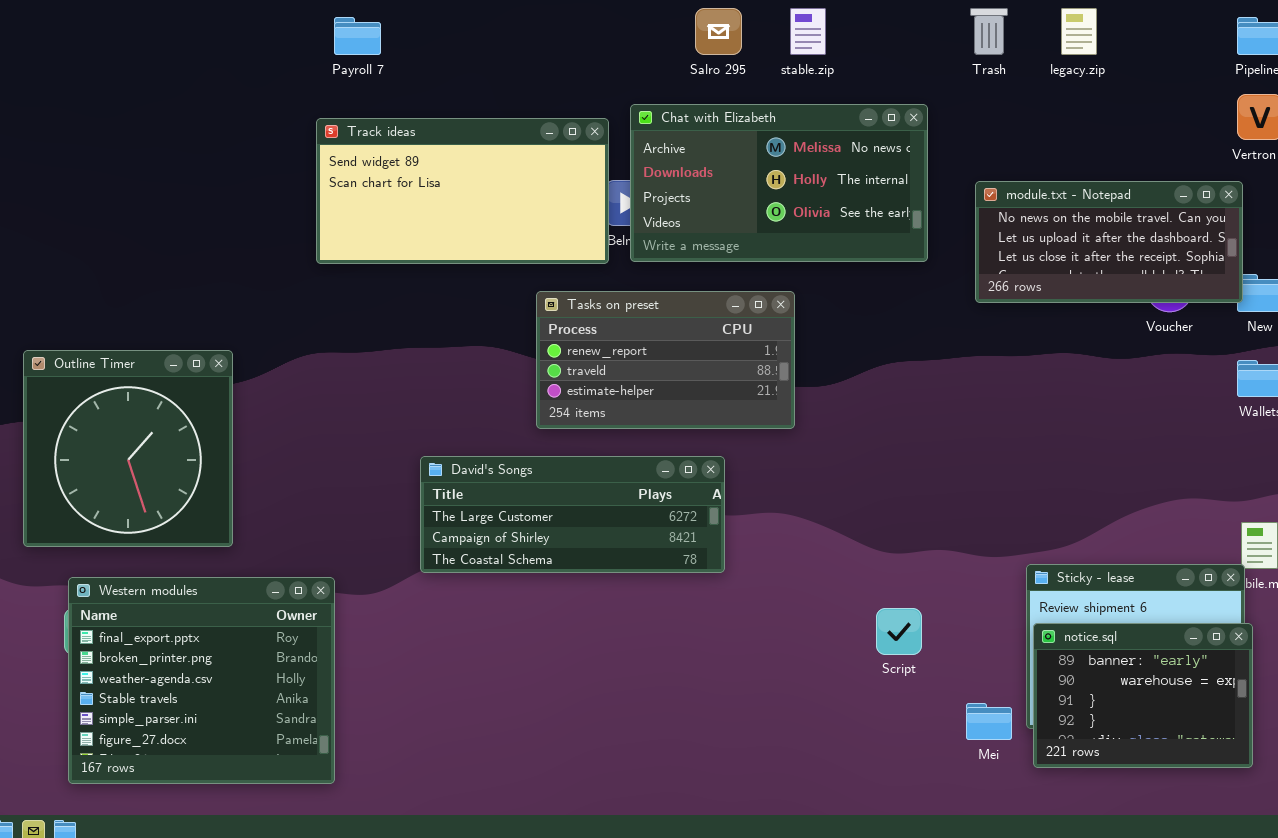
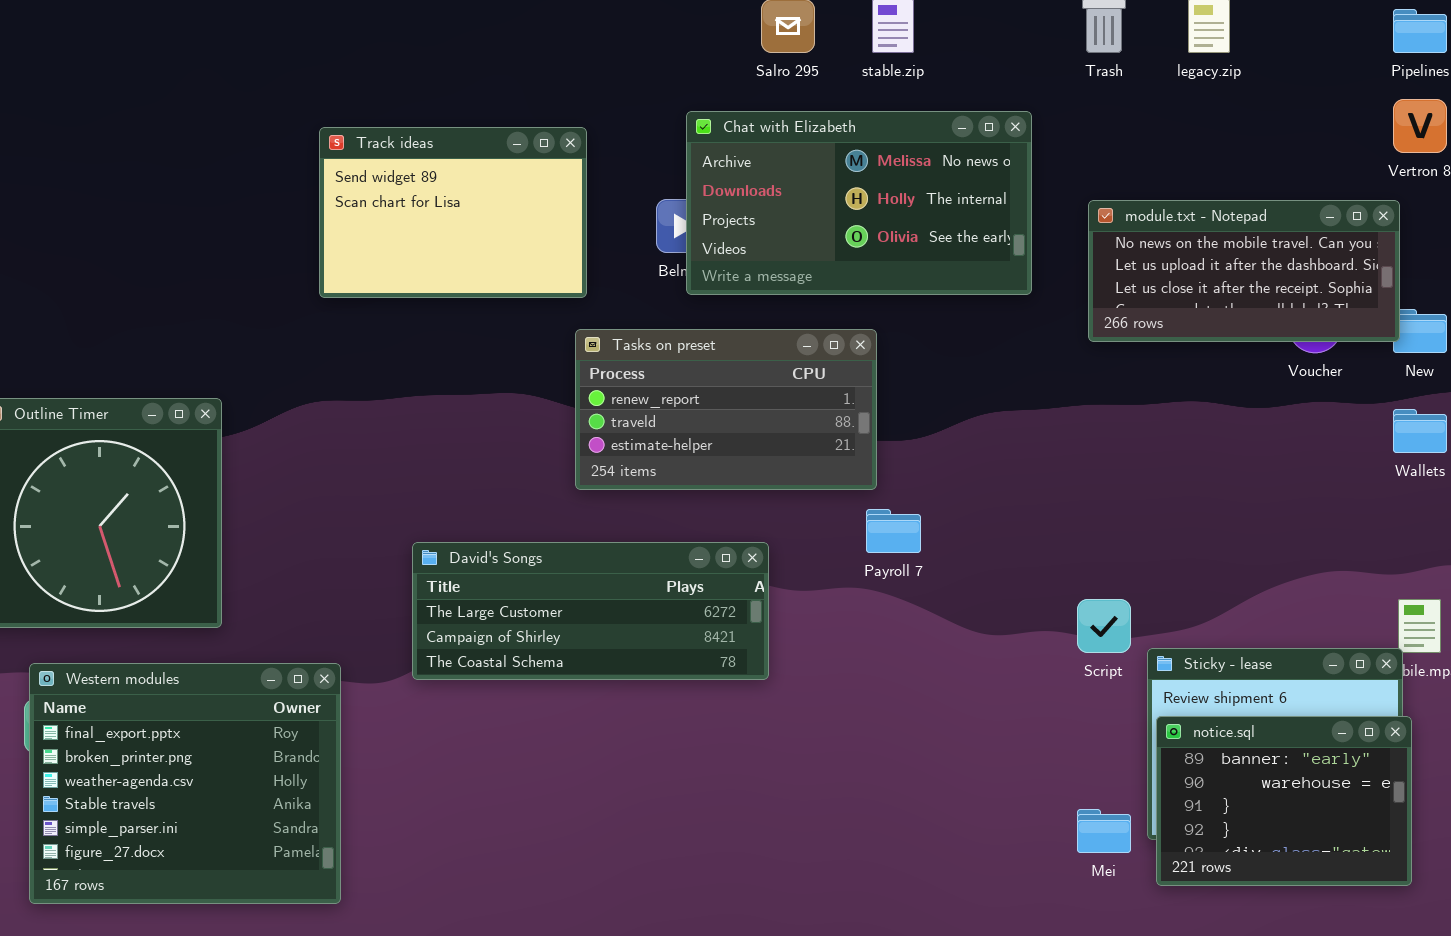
Payroll 7: [334,17,381,55] -> [866,509,921,553], moved
Track ideas: [316,118,609,264] -> [319,127,587,298], resized
David's Songs: [420,456,725,573] -> [412,542,769,680], moved
Script: [876,608,922,655] -> [1077,599,1131,653], moved

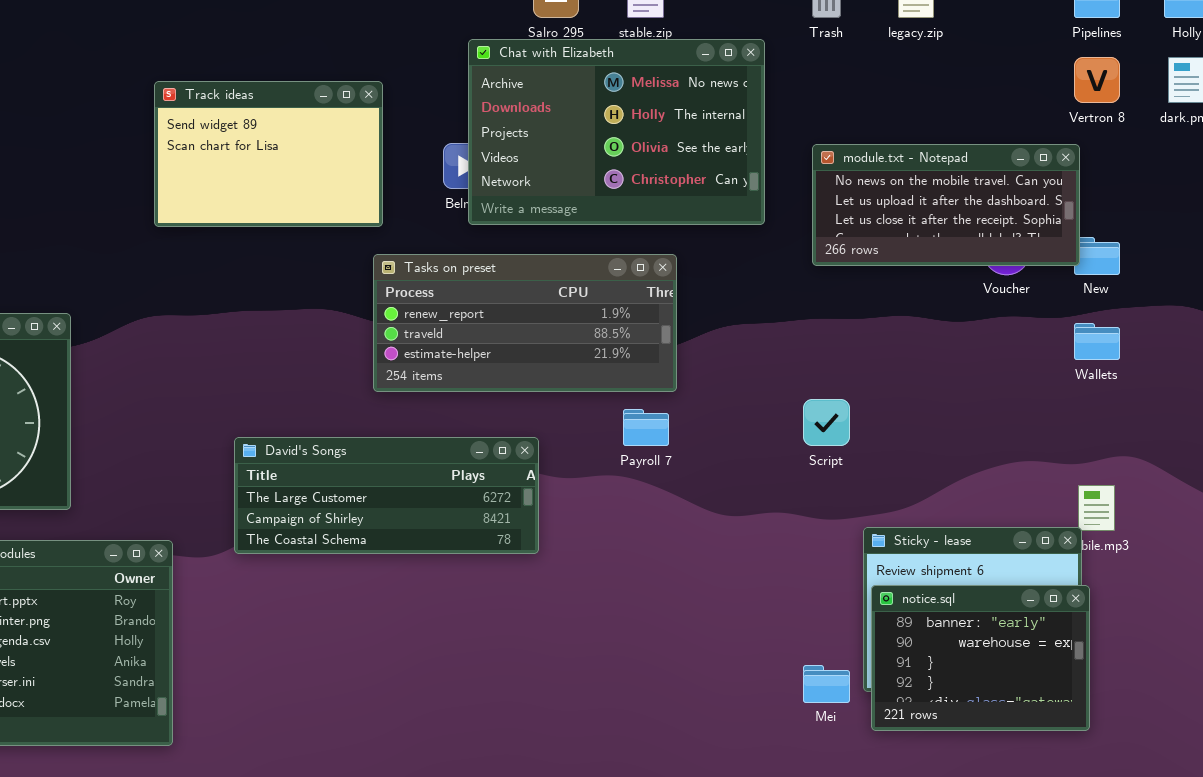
Chat with Elizabeth: [686,111,1032,295] -> [468,39,765,225], resized
Tasks on preset: [575,329,877,490] -> [373,254,677,392], resized
Script: [1077,599,1131,653] -> [803,399,850,446], moved

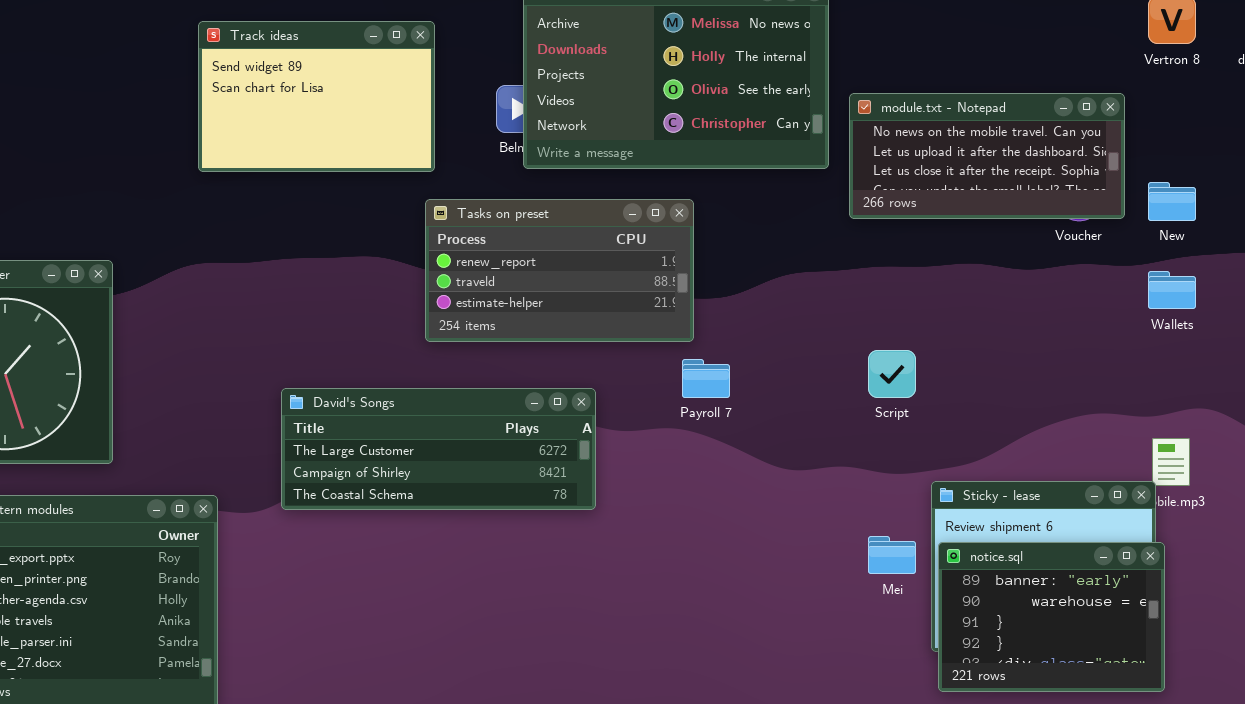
module.txt - Notepad: [812,144,1080,266] -> [849,93,1125,219], moved
Tasks on preset: [373,254,677,392] -> [425,199,694,342], resized
Mei: [803,665,850,703] -> [868,536,916,574], moved

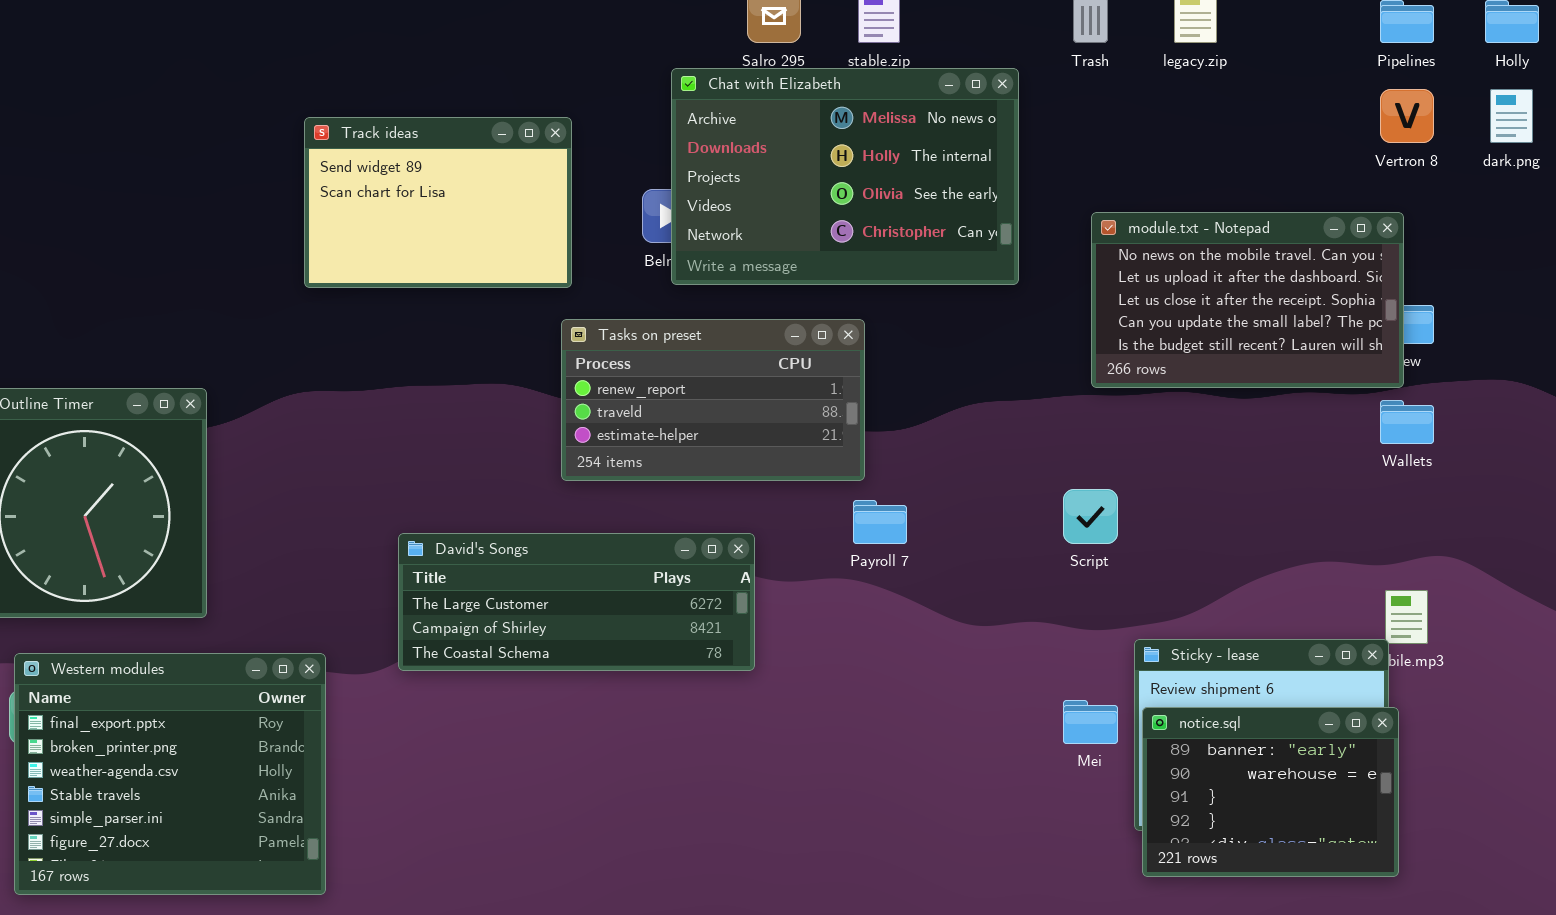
module.txt - Notepad: [849,93,1125,219] -> [1091,212,1404,388], moved, resized

